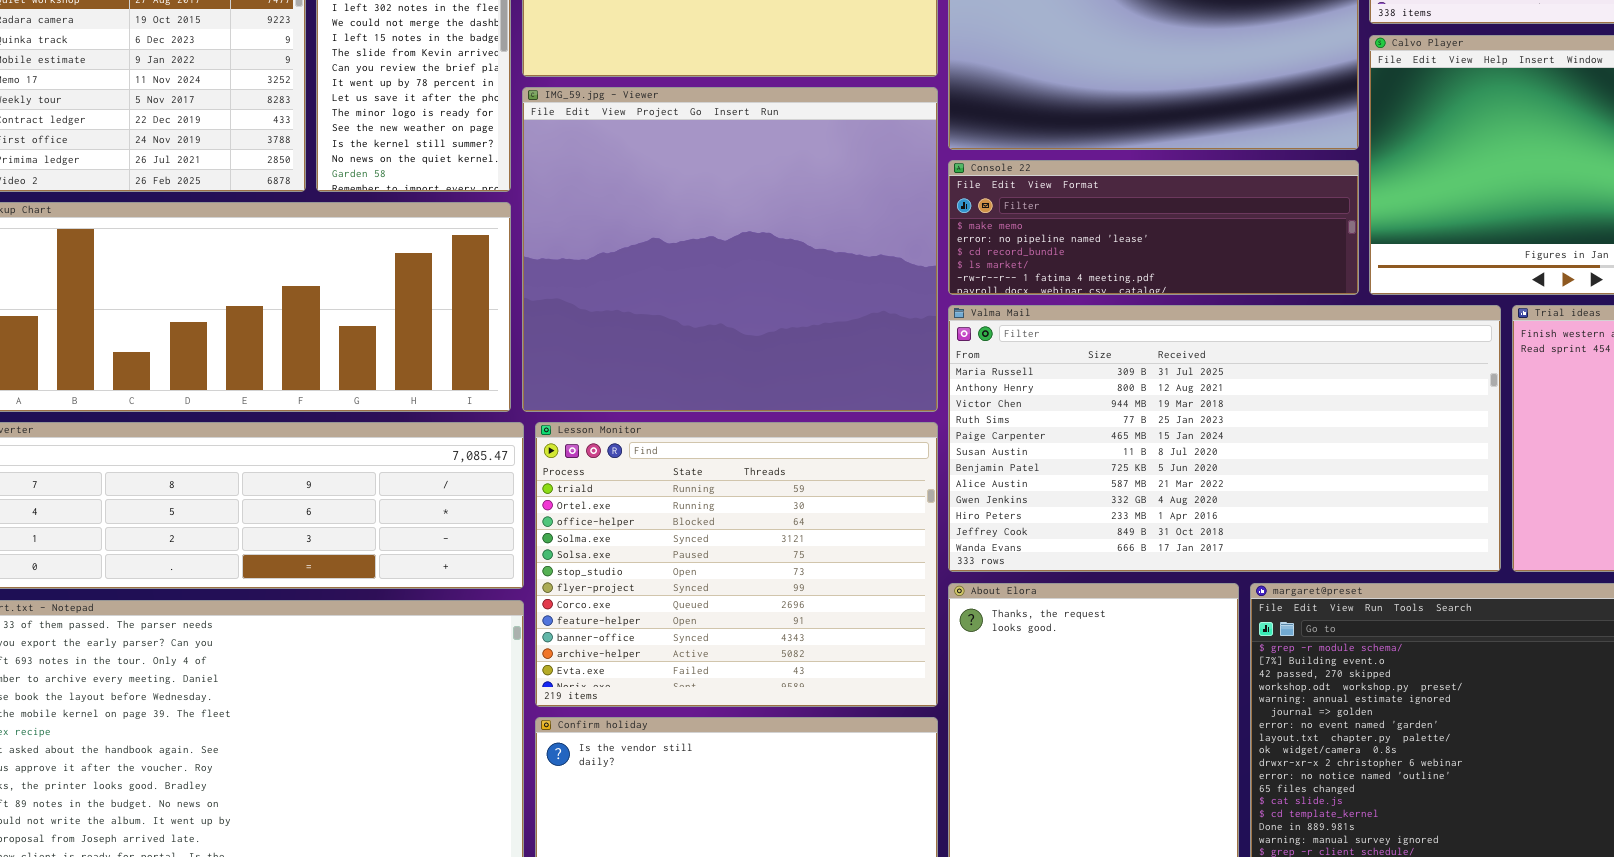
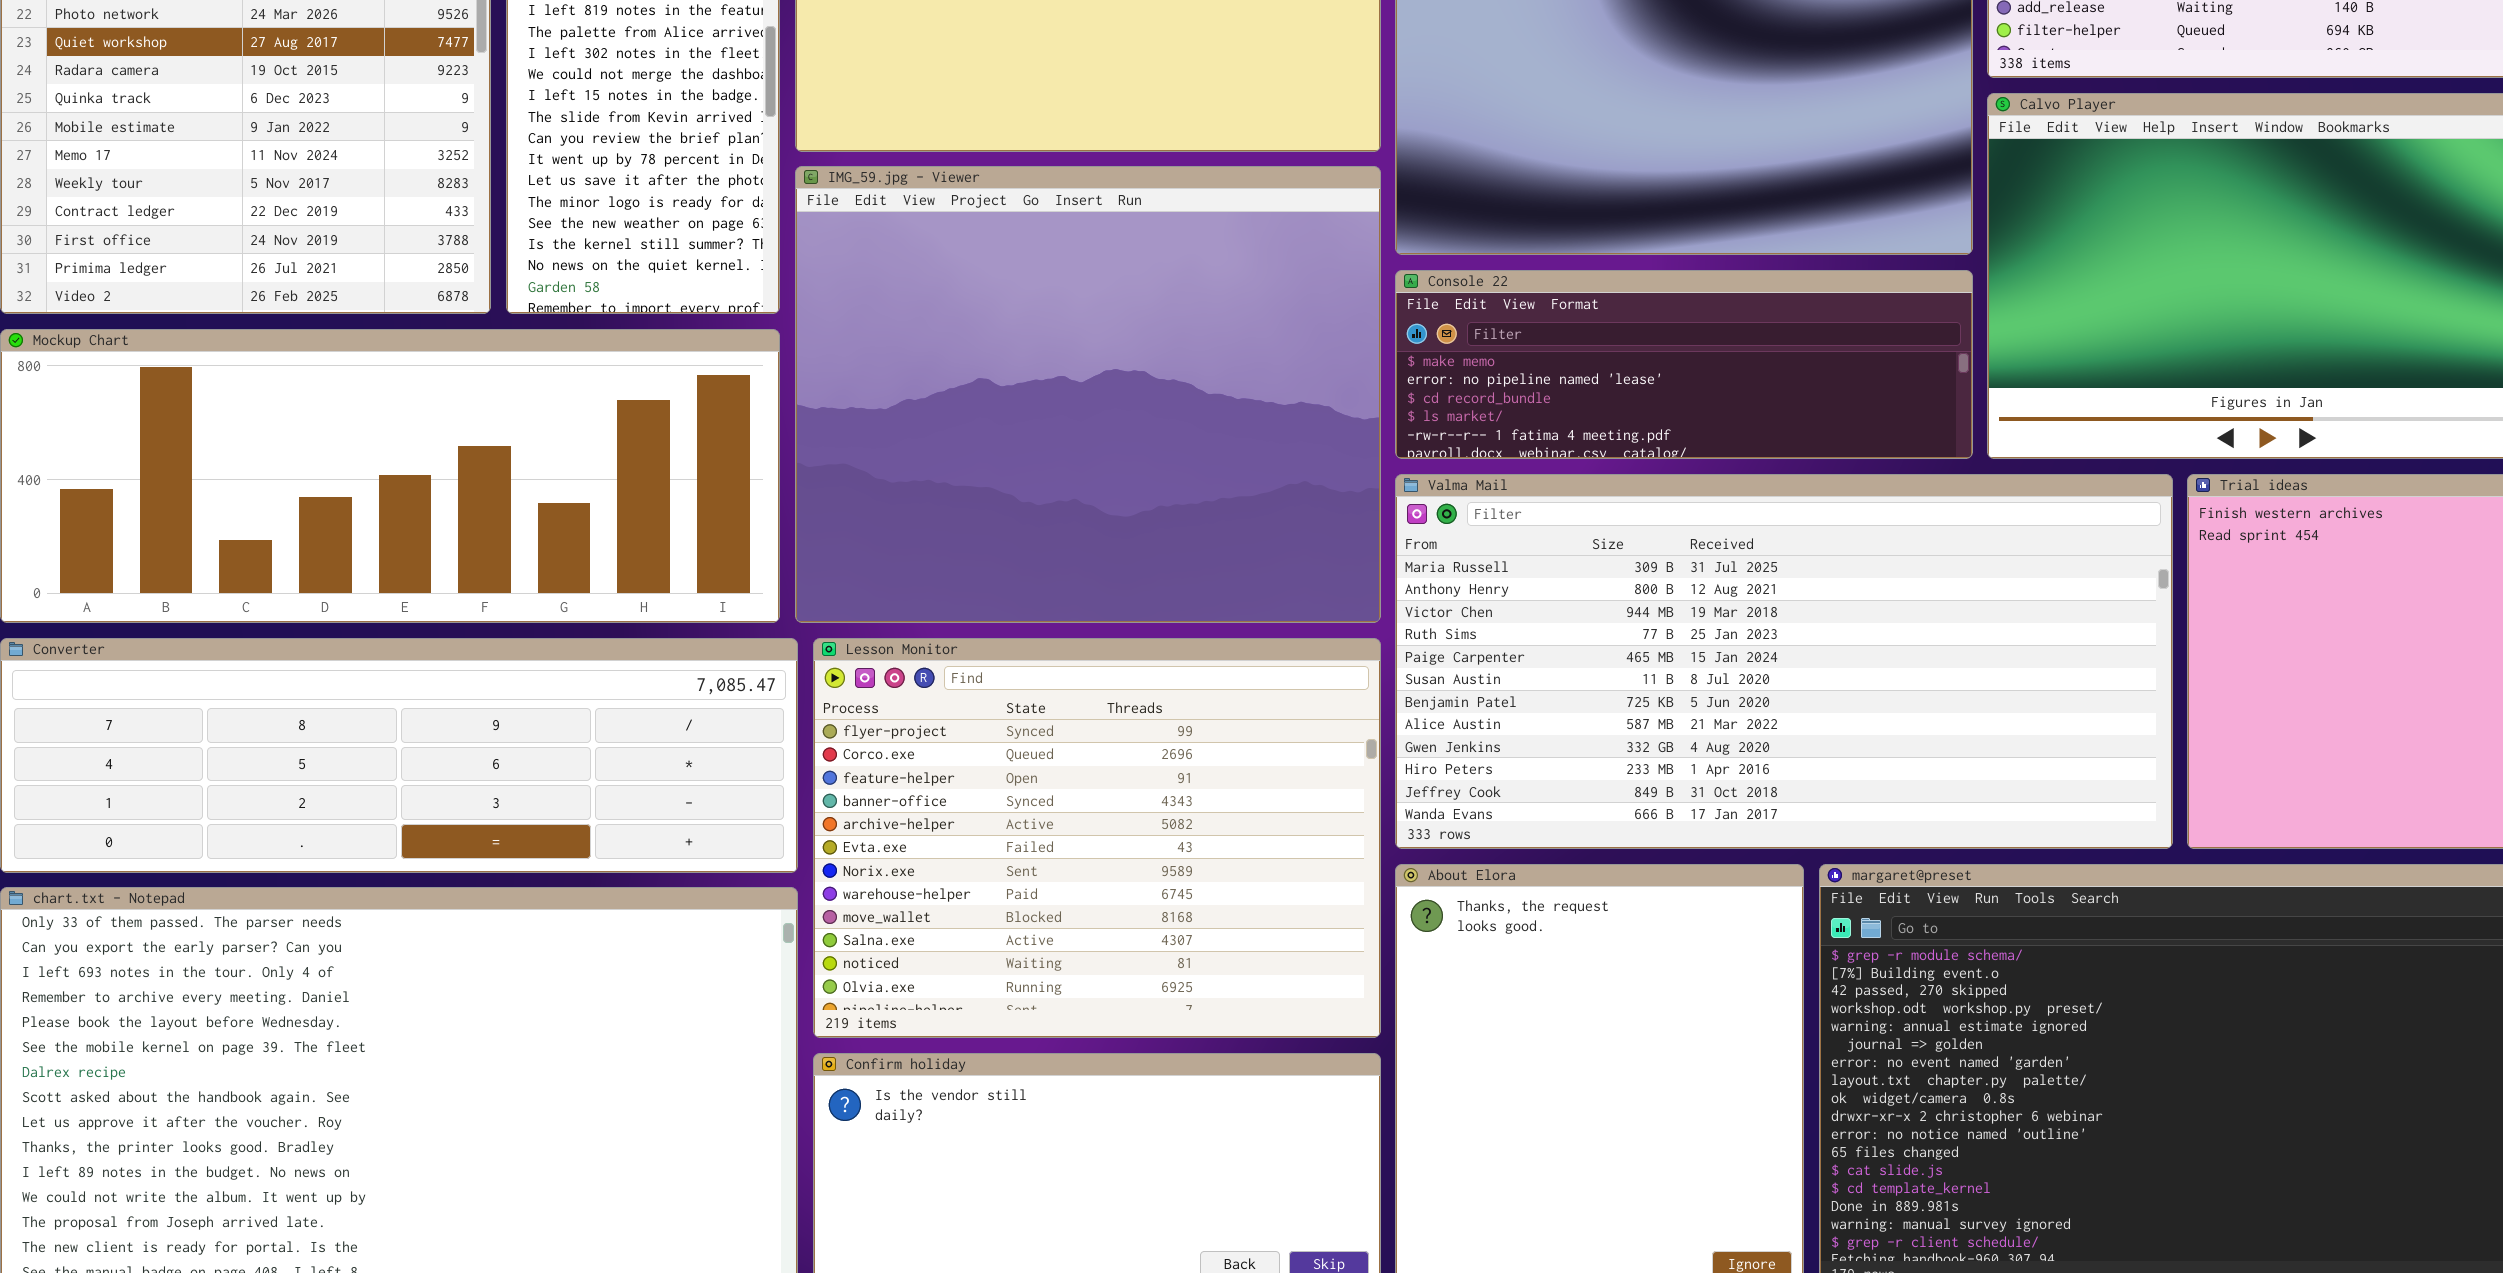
Lesson Monitor: [535,422,938,707] -> [813,638,1381,1038], scrolled down 6 rows

